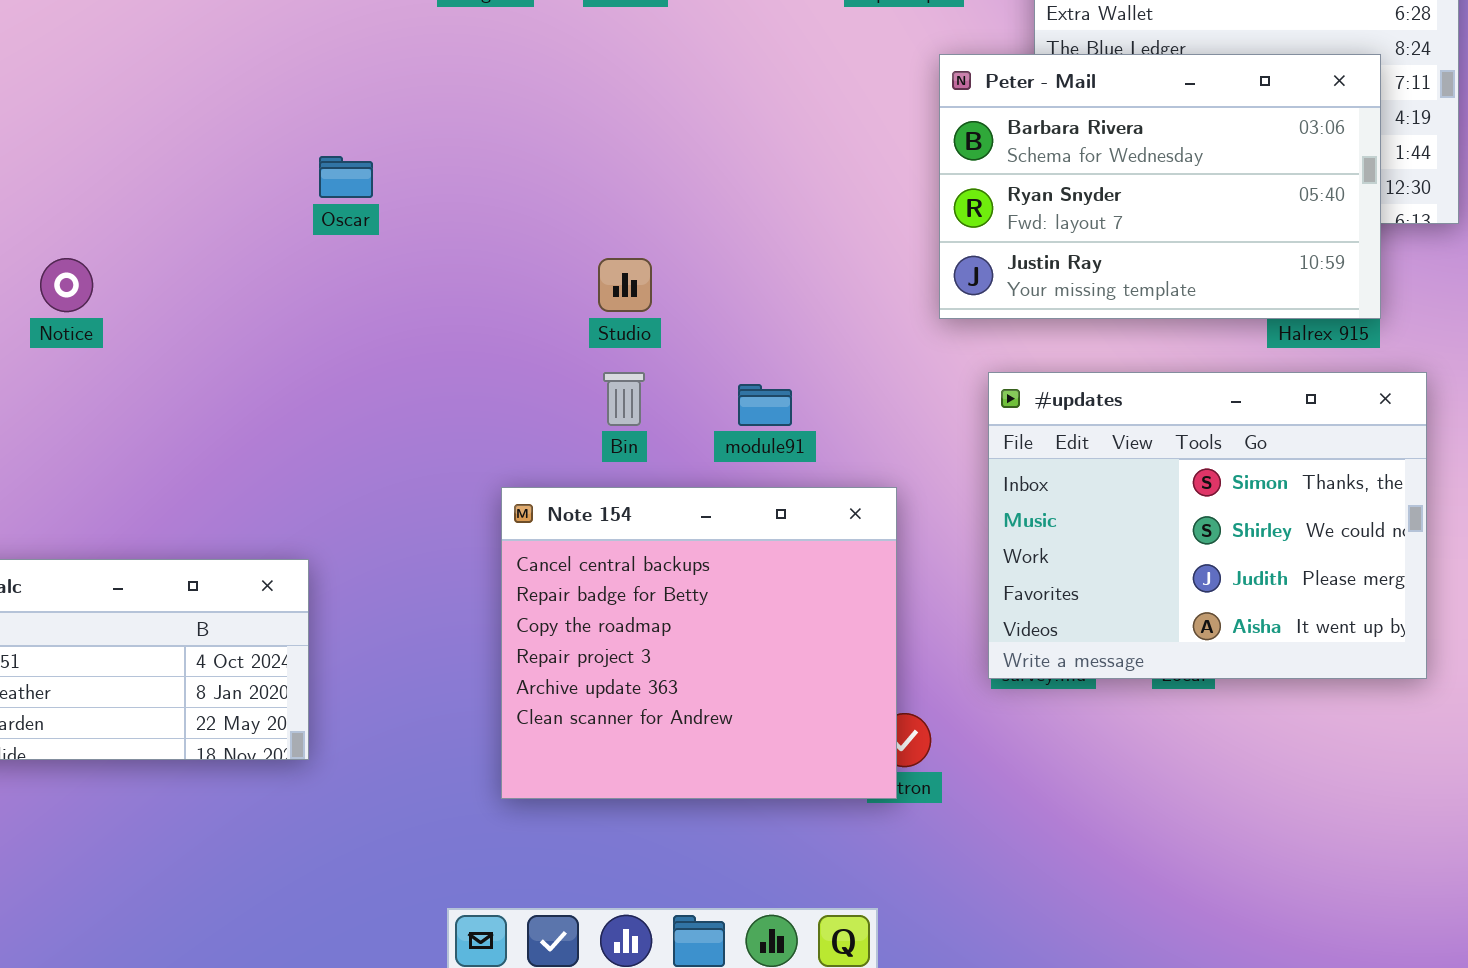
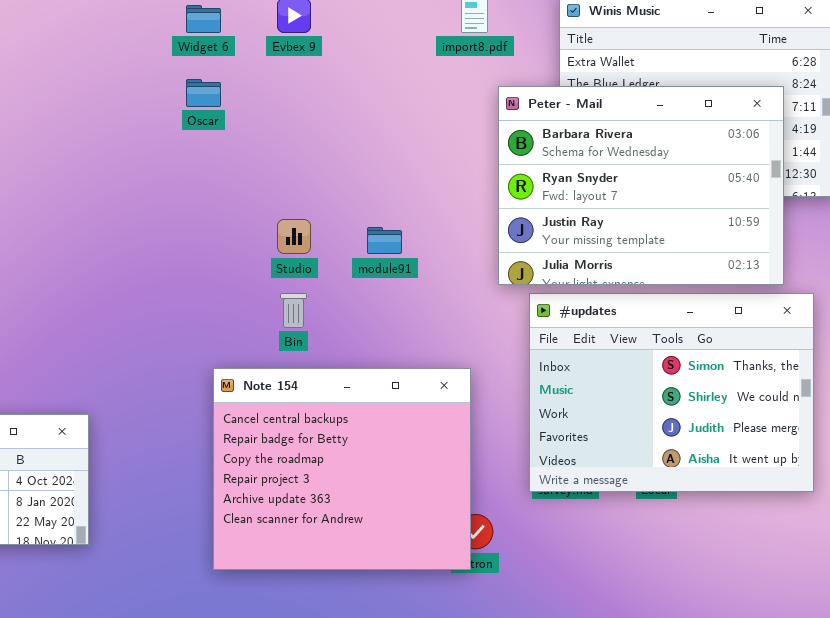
Peter - Mail: [939,54,1381,319] -> [498,86,784,285], resized
Oscar: [319,156,373,198] -> [186,79,221,107], moved
module91: [738,384,792,426] -> [367,227,402,254], moved

